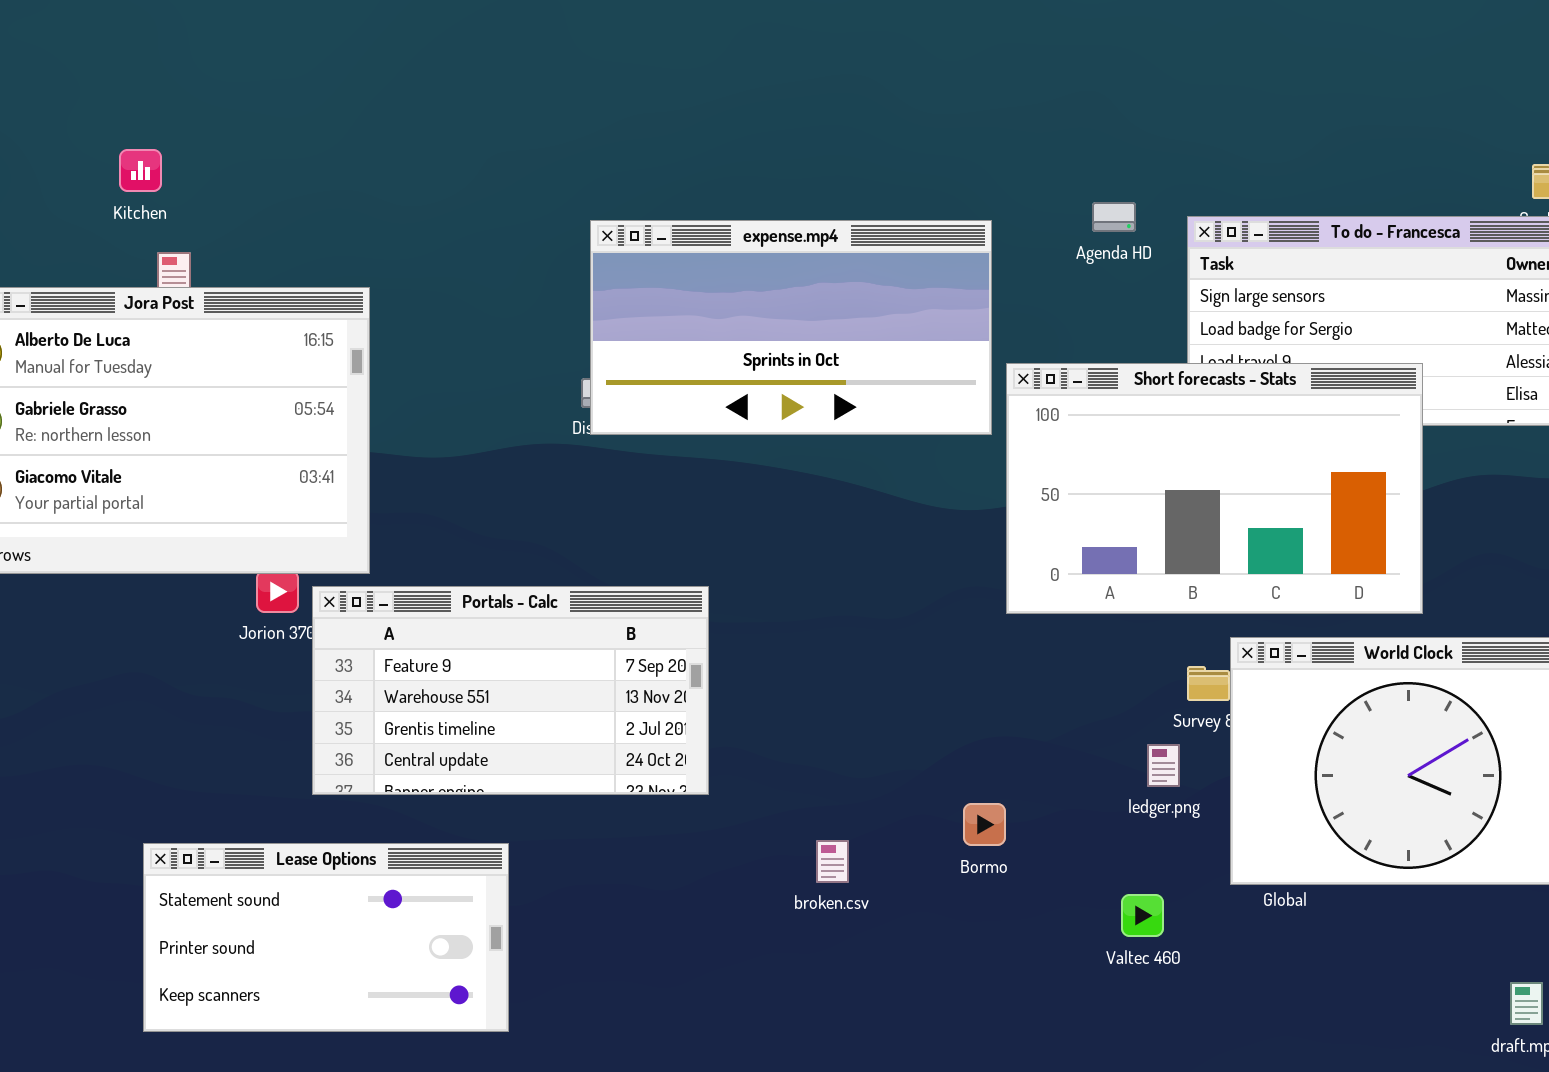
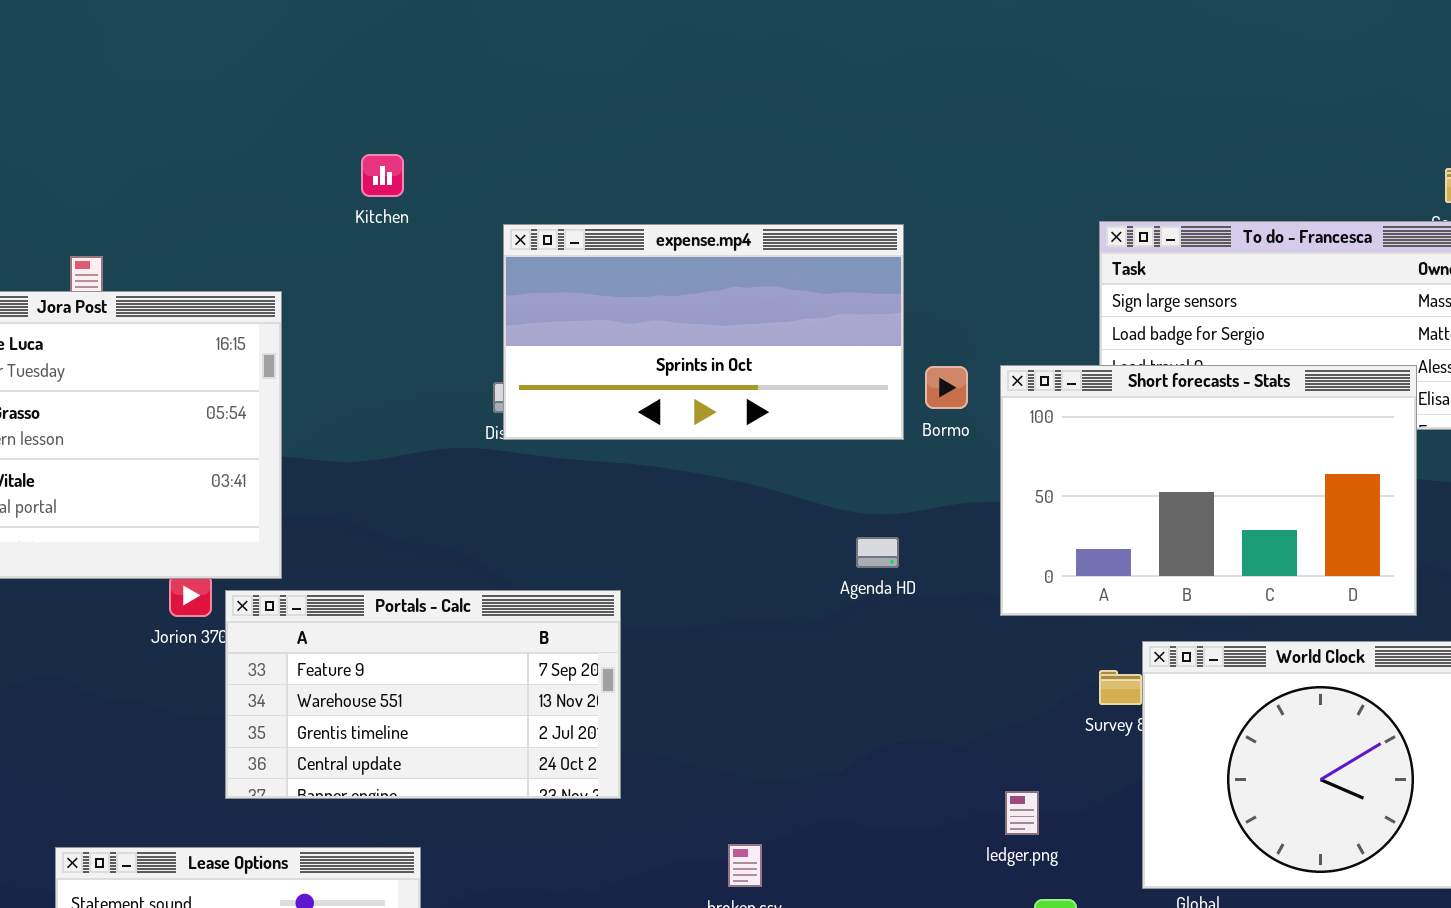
Kitchen: [119,149,162,192] -> [361,154,404,197], moved
Agenda HD: [1092,202,1136,232] -> [856,537,899,568], moved
Short forecasts - Stats: [1006,363,1423,614] -> [1000,365,1417,616], moved
ledger.png: [1147,744,1180,787] -> [1005,791,1039,835], moved
Bormo: [963,803,1006,846] -> [925,366,968,409], moved

